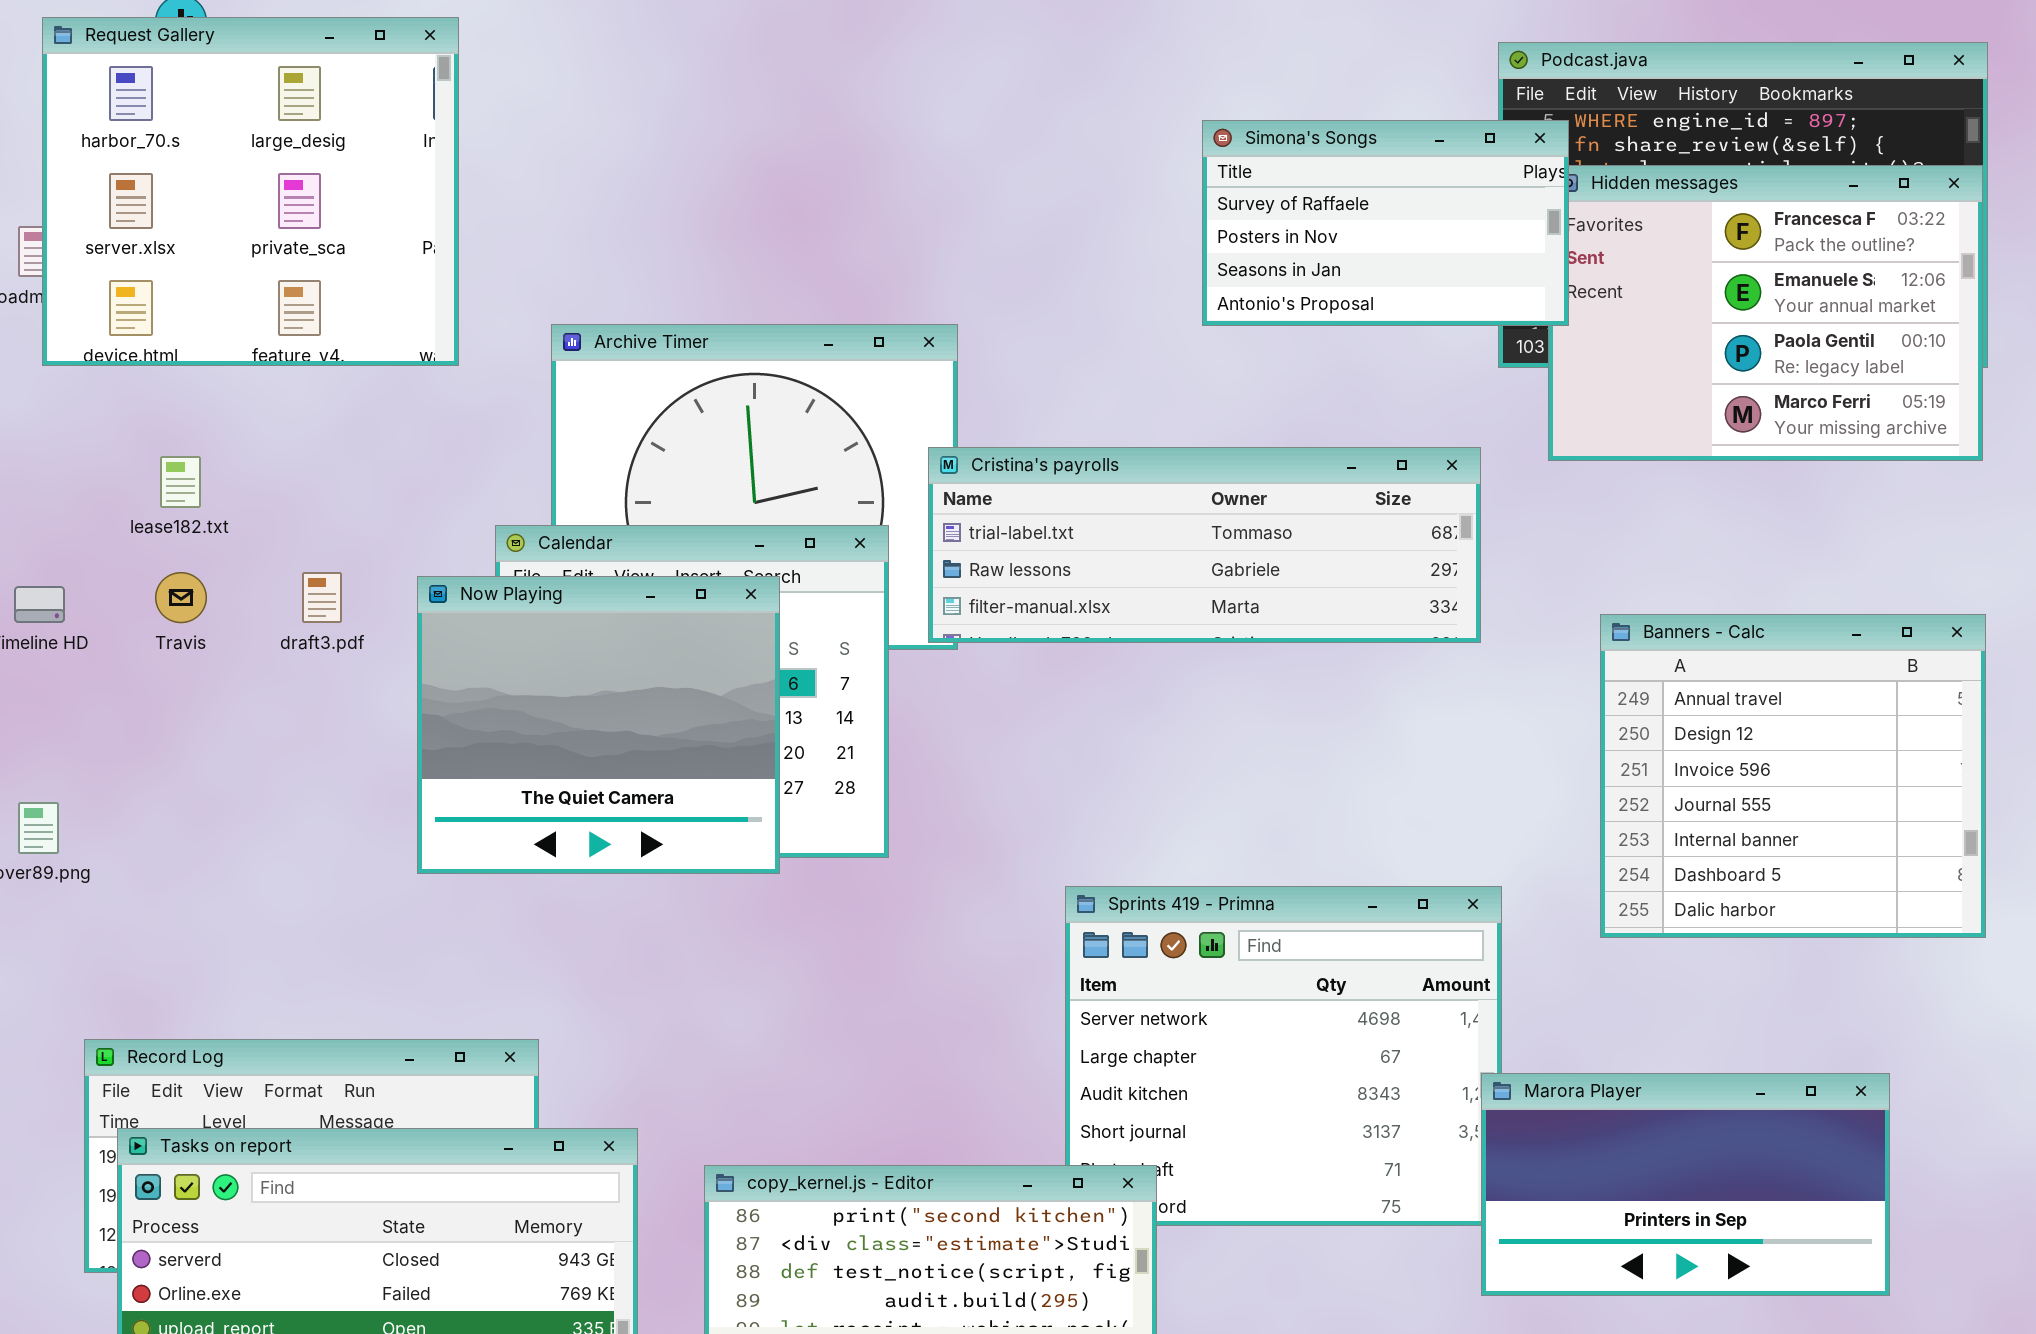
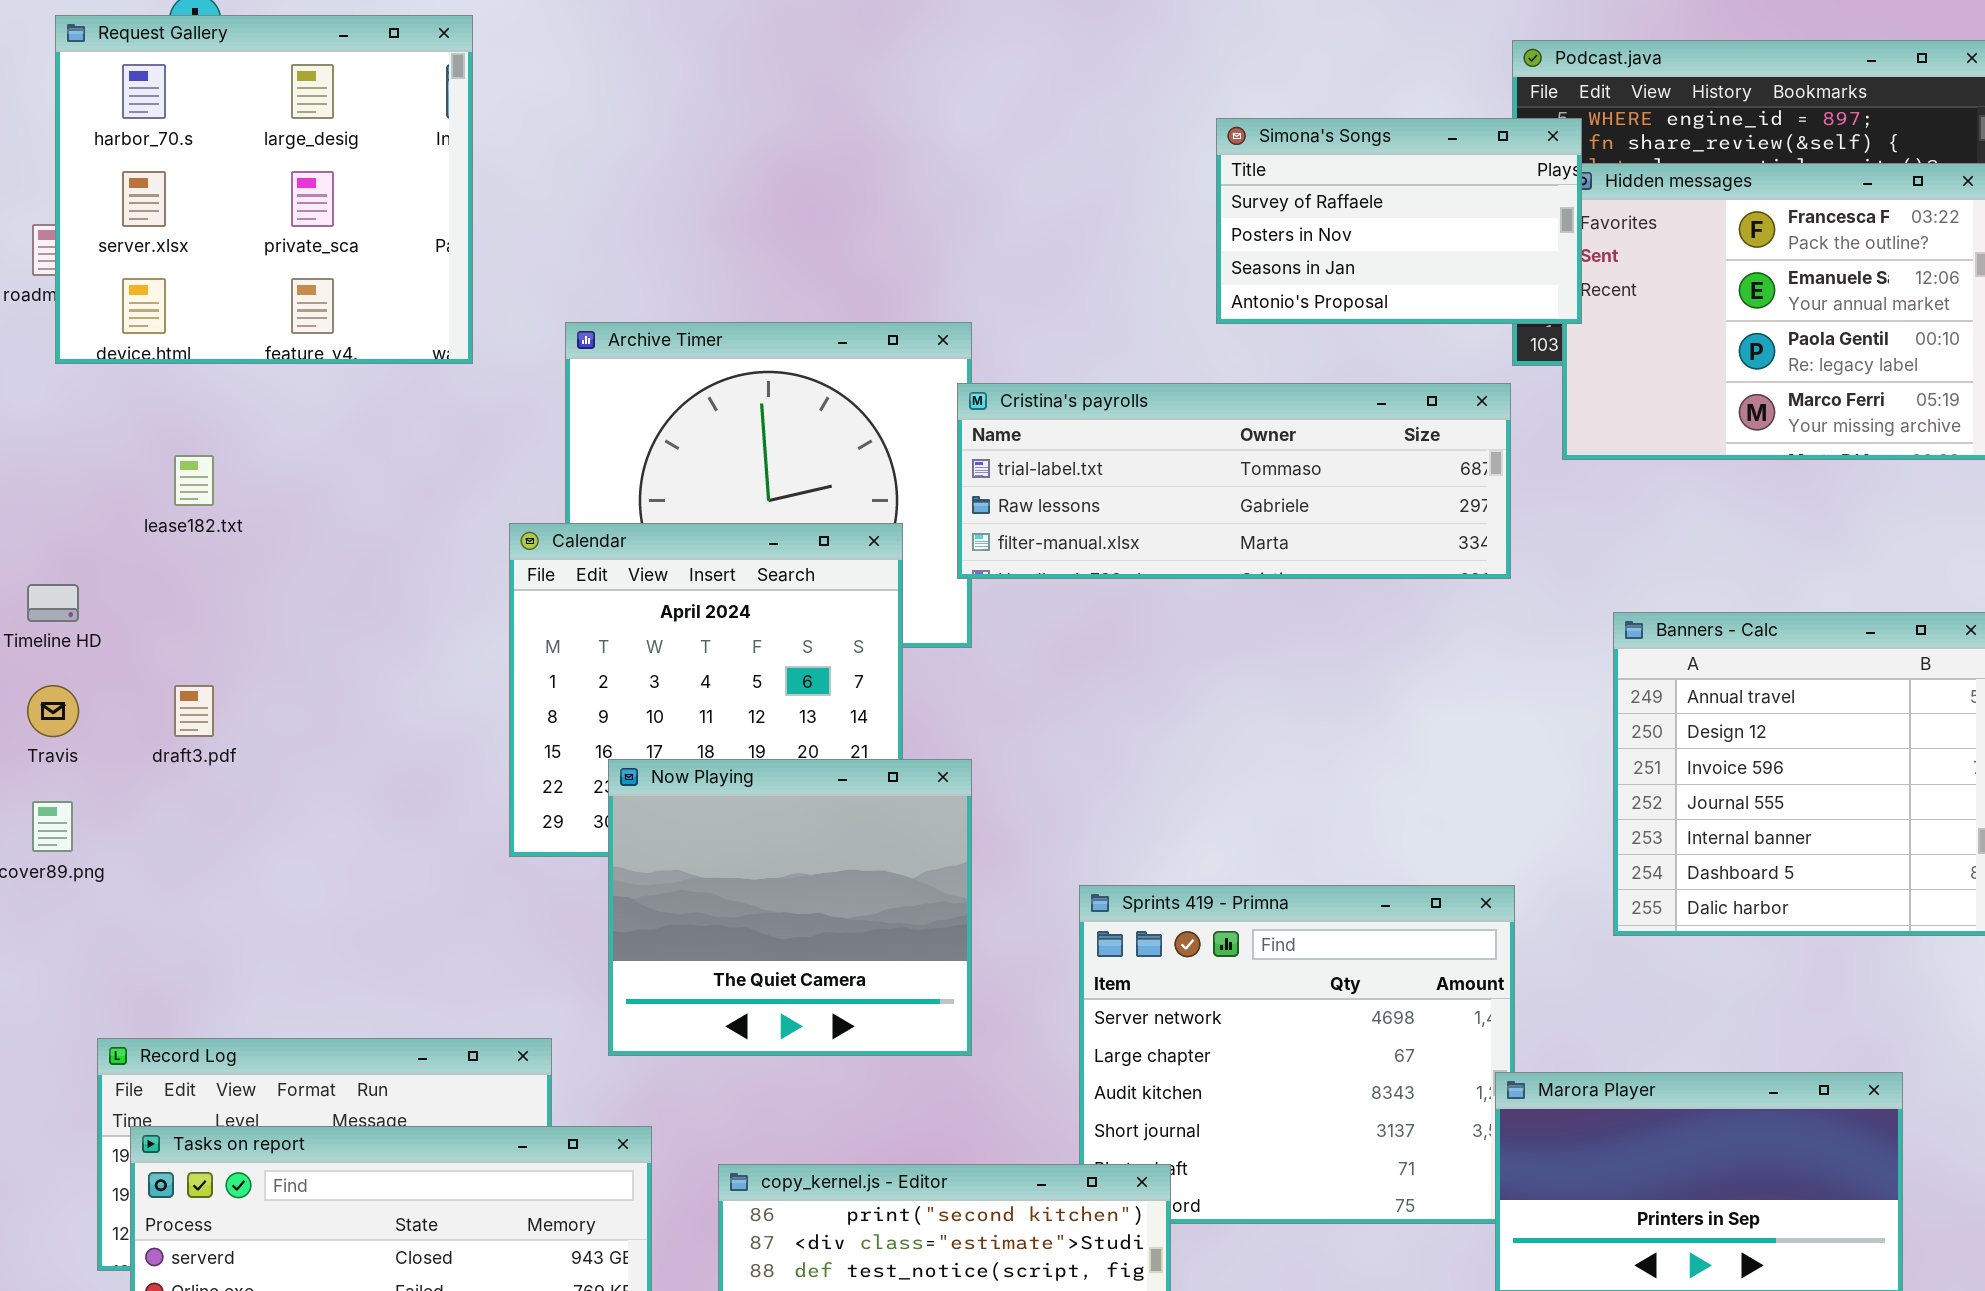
Cristina's payrolls: [928,447,1481,643] -> [957,383,1511,579], moved
Travis: [155,572,207,623] -> [27,685,79,737], moved
draft3.pdf: [302,572,342,623] -> [174,685,214,737], moved
Now Playing: [417,576,780,874] -> [608,759,972,1056], moved

